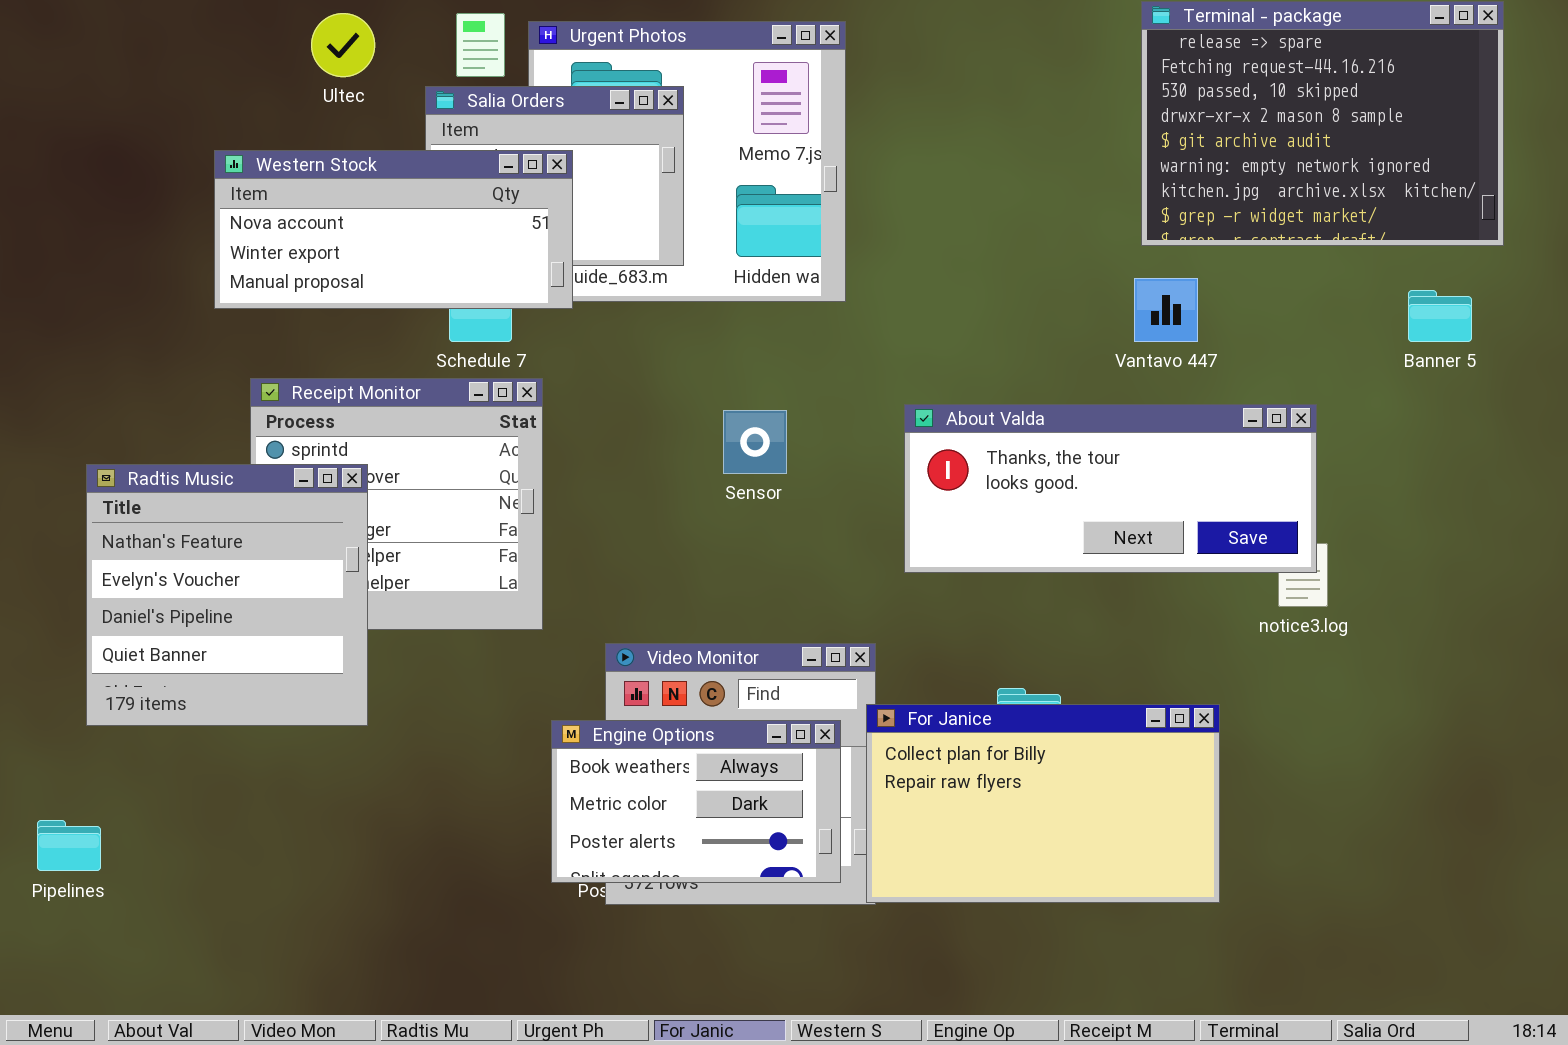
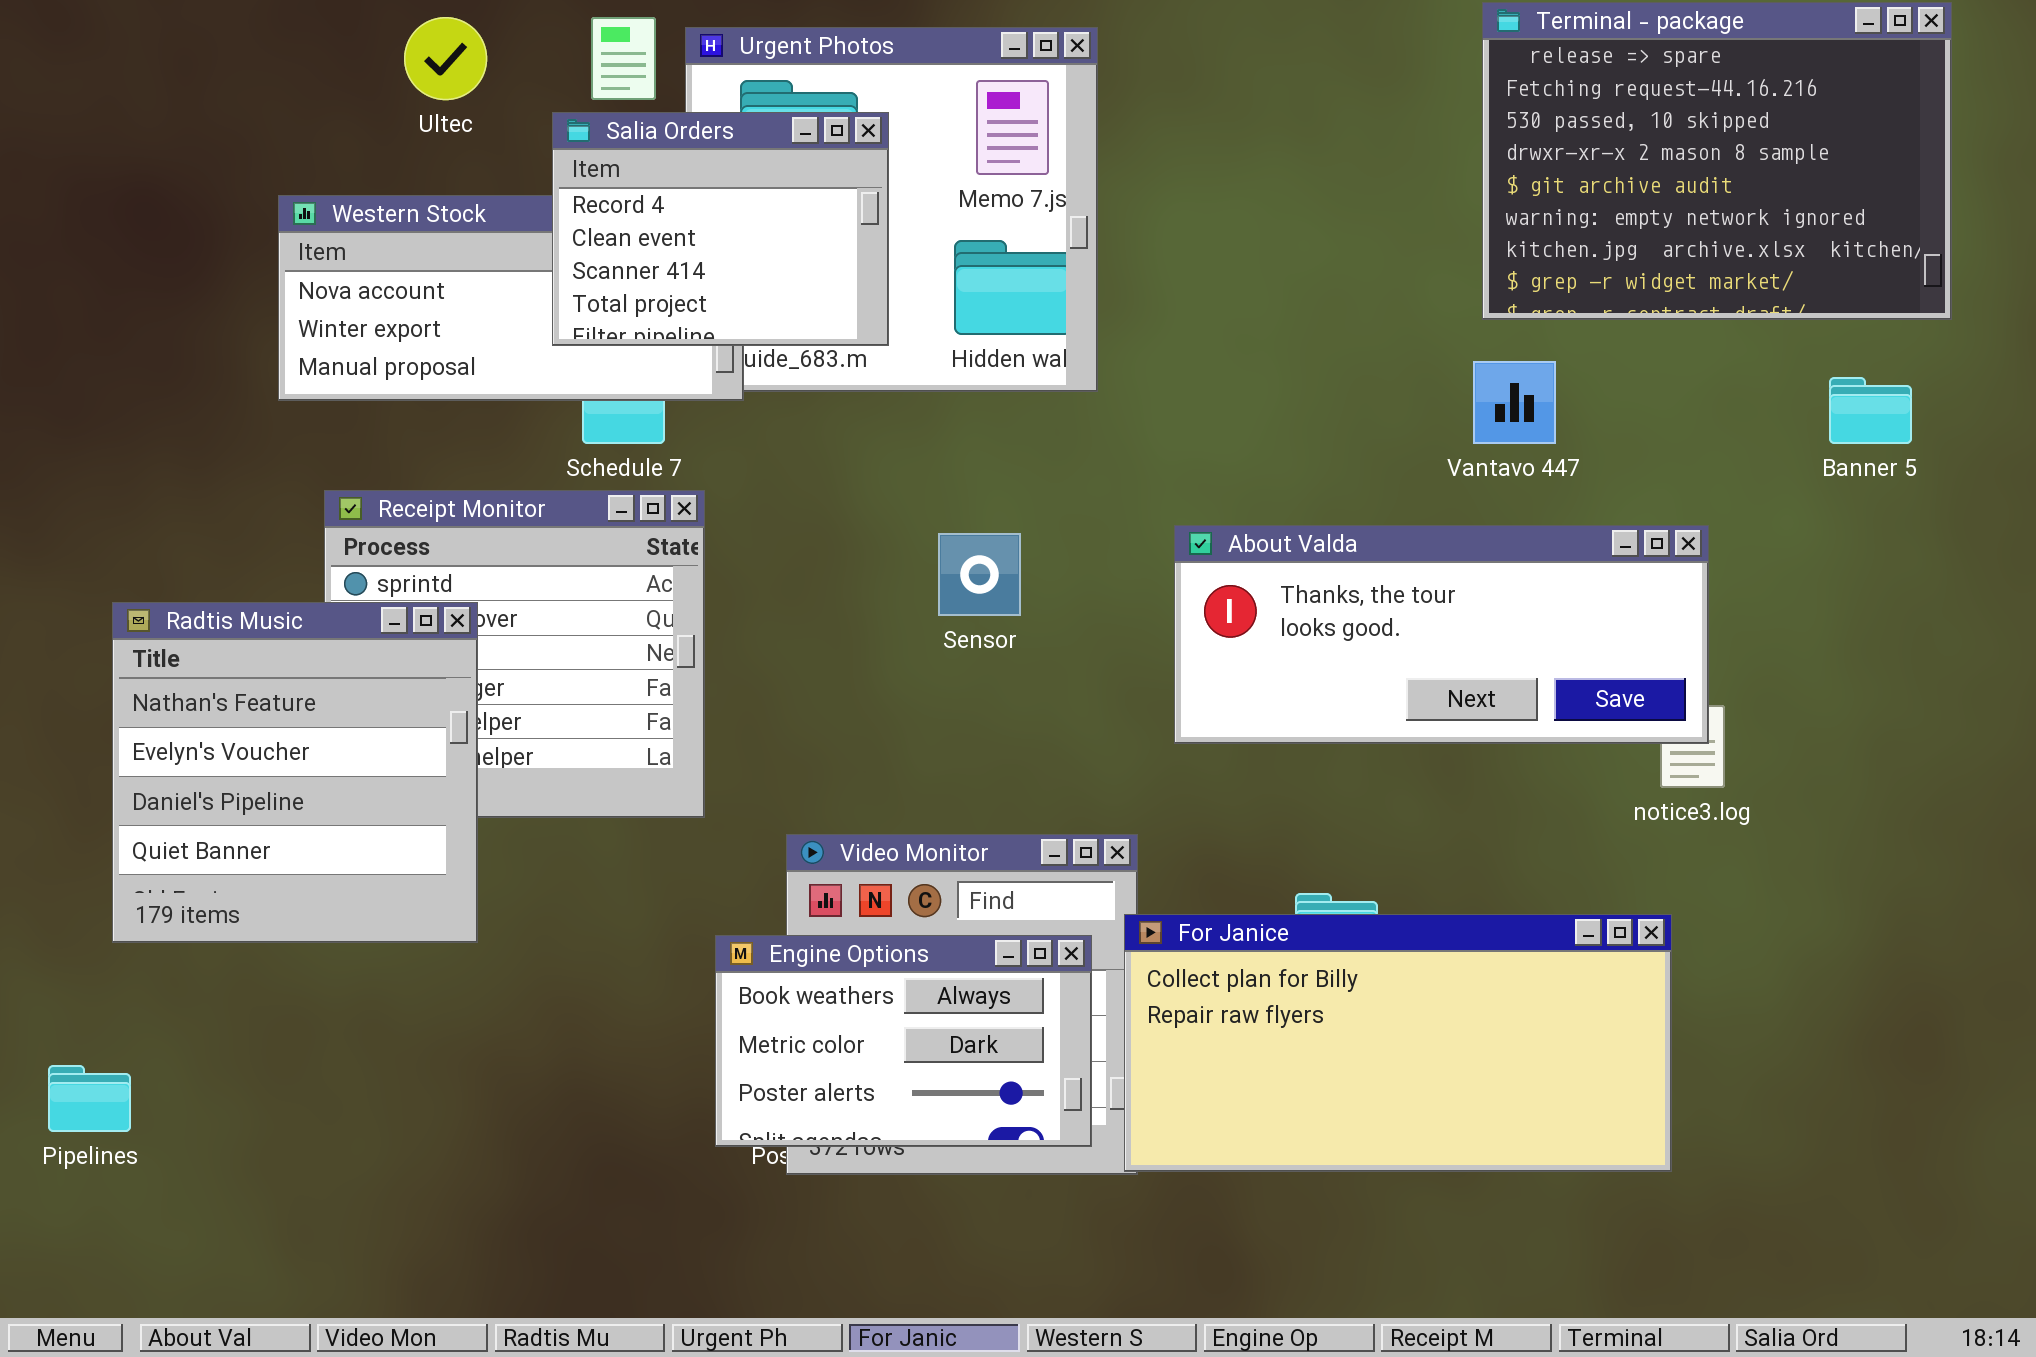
Salia Orders: [425,86,684,266] -> [552,112,889,346], raised
For Janice: [866,704,1220,903] -> [1124,914,1672,1172], resized

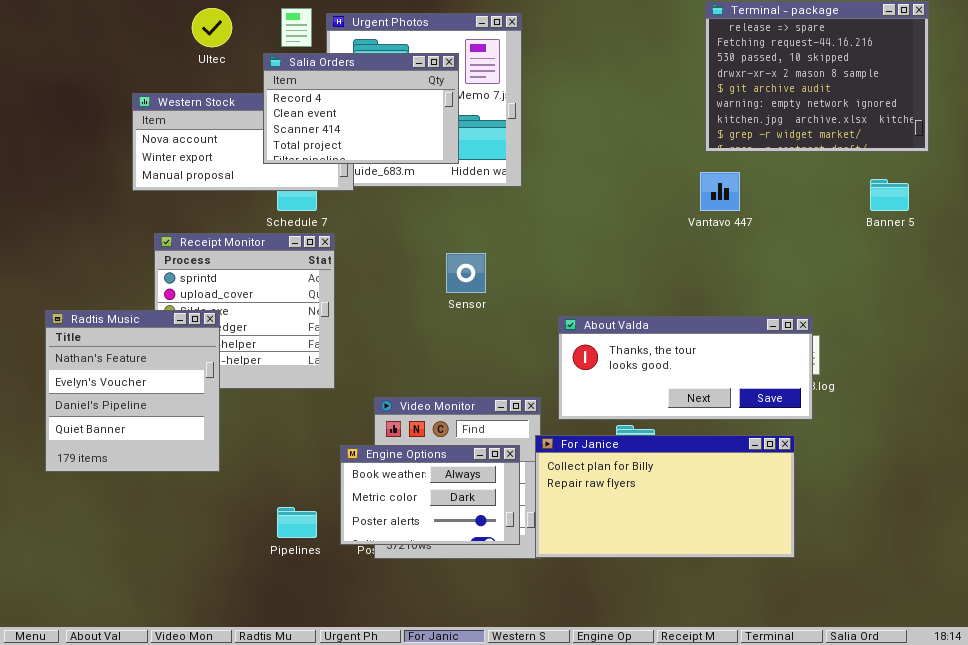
Salia Orders: [552,112,889,346] -> [263,53,459,164], resized
About Valda: [1174,525,1709,744] -> [558,316,813,420], moved
Radtis Music: [112,602,478,943] -> [45,310,220,472], moved
Pipelines: [48,1065,131,1132] -> [277,507,317,538], moved

